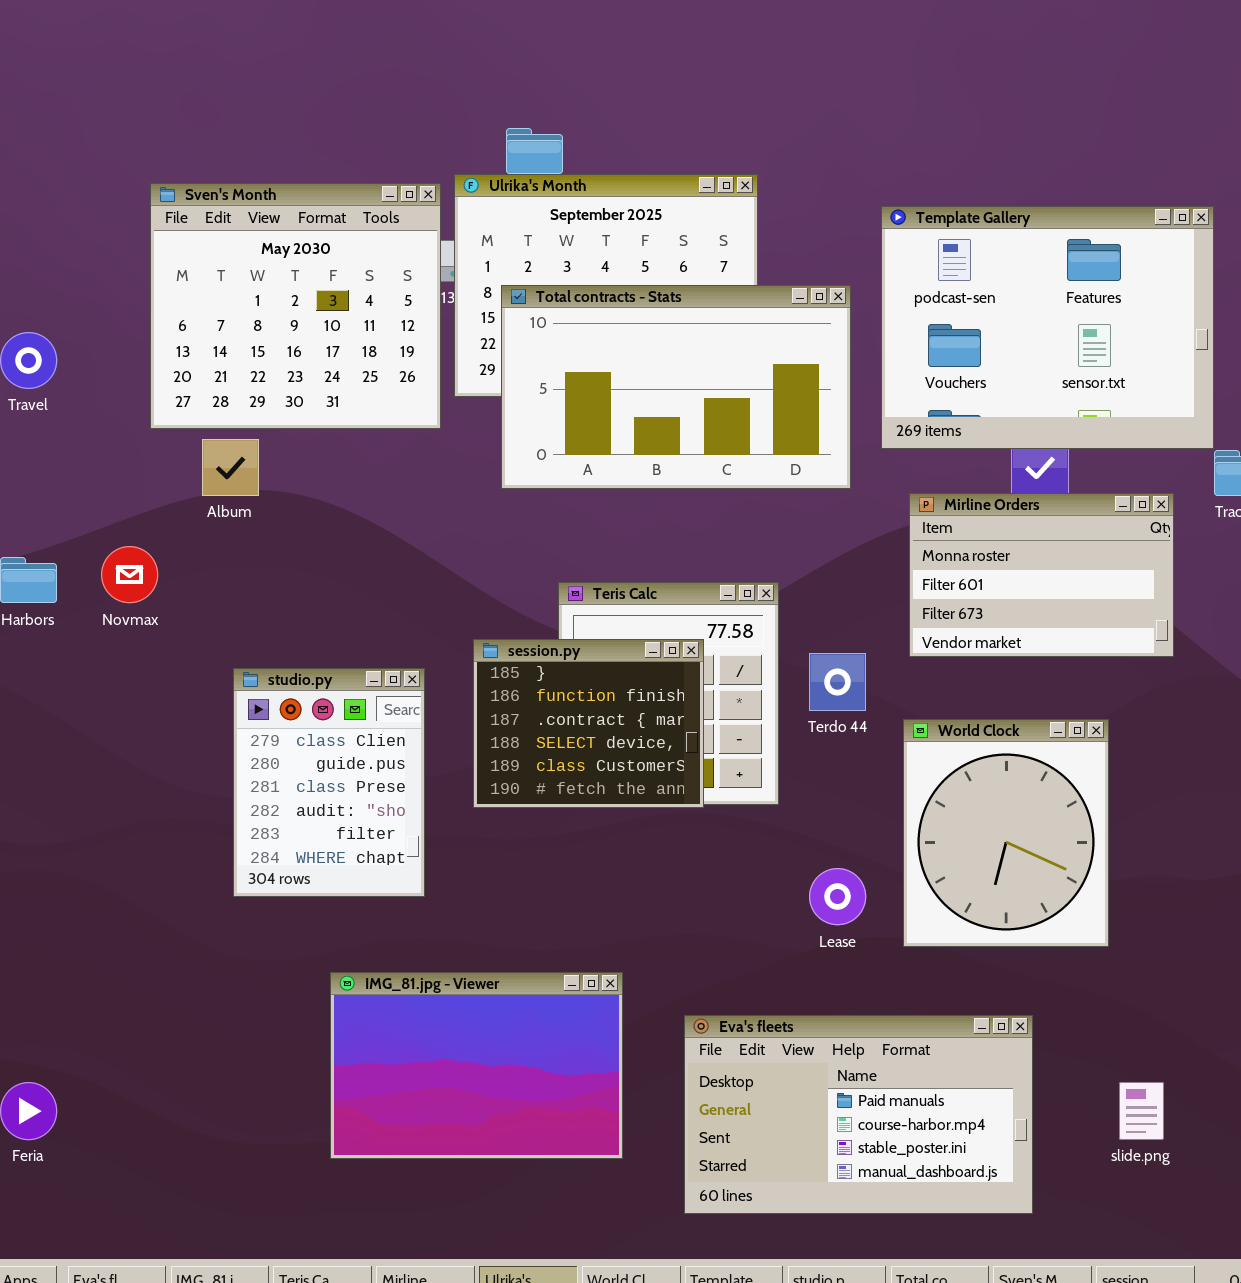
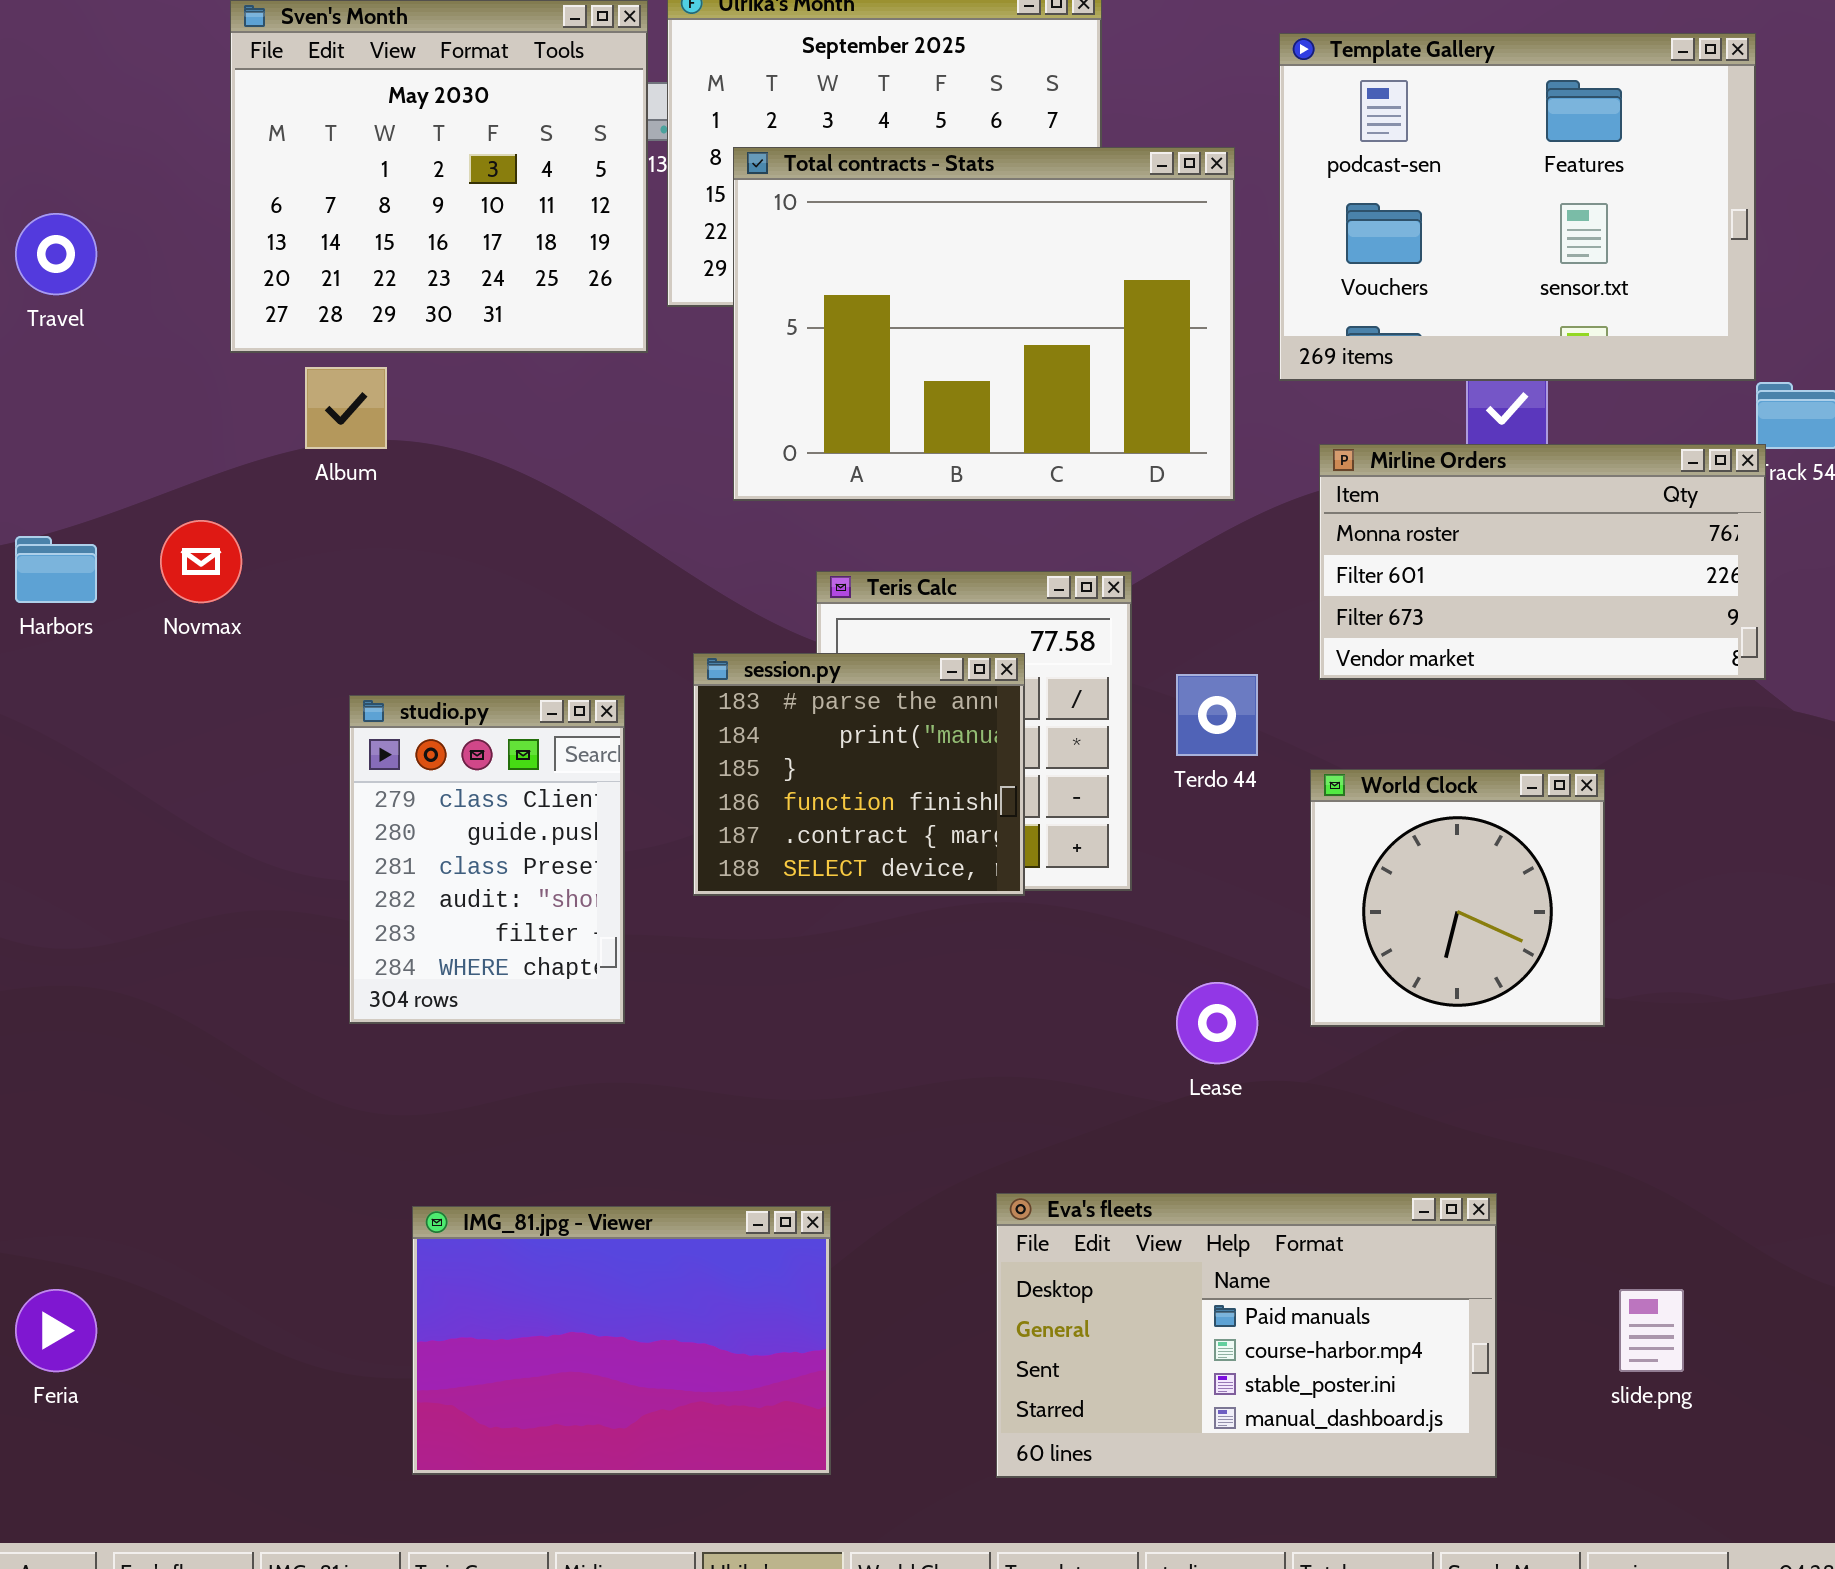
Total contracts - Stats: [501,285,851,489] -> [733,147,1235,501], resized
Mirline Orders: [909,493,1174,657] -> [1319,444,1766,680], resized
session.py: [473,639,704,808] -> [693,653,1025,896], scrolled up 2 rows
World Clock: [903,719,1109,947] -> [1310,769,1605,1027], resized
IMG_81.jpg - Viewer: [330,972,623,1159] -> [412,1206,831,1475], moved

